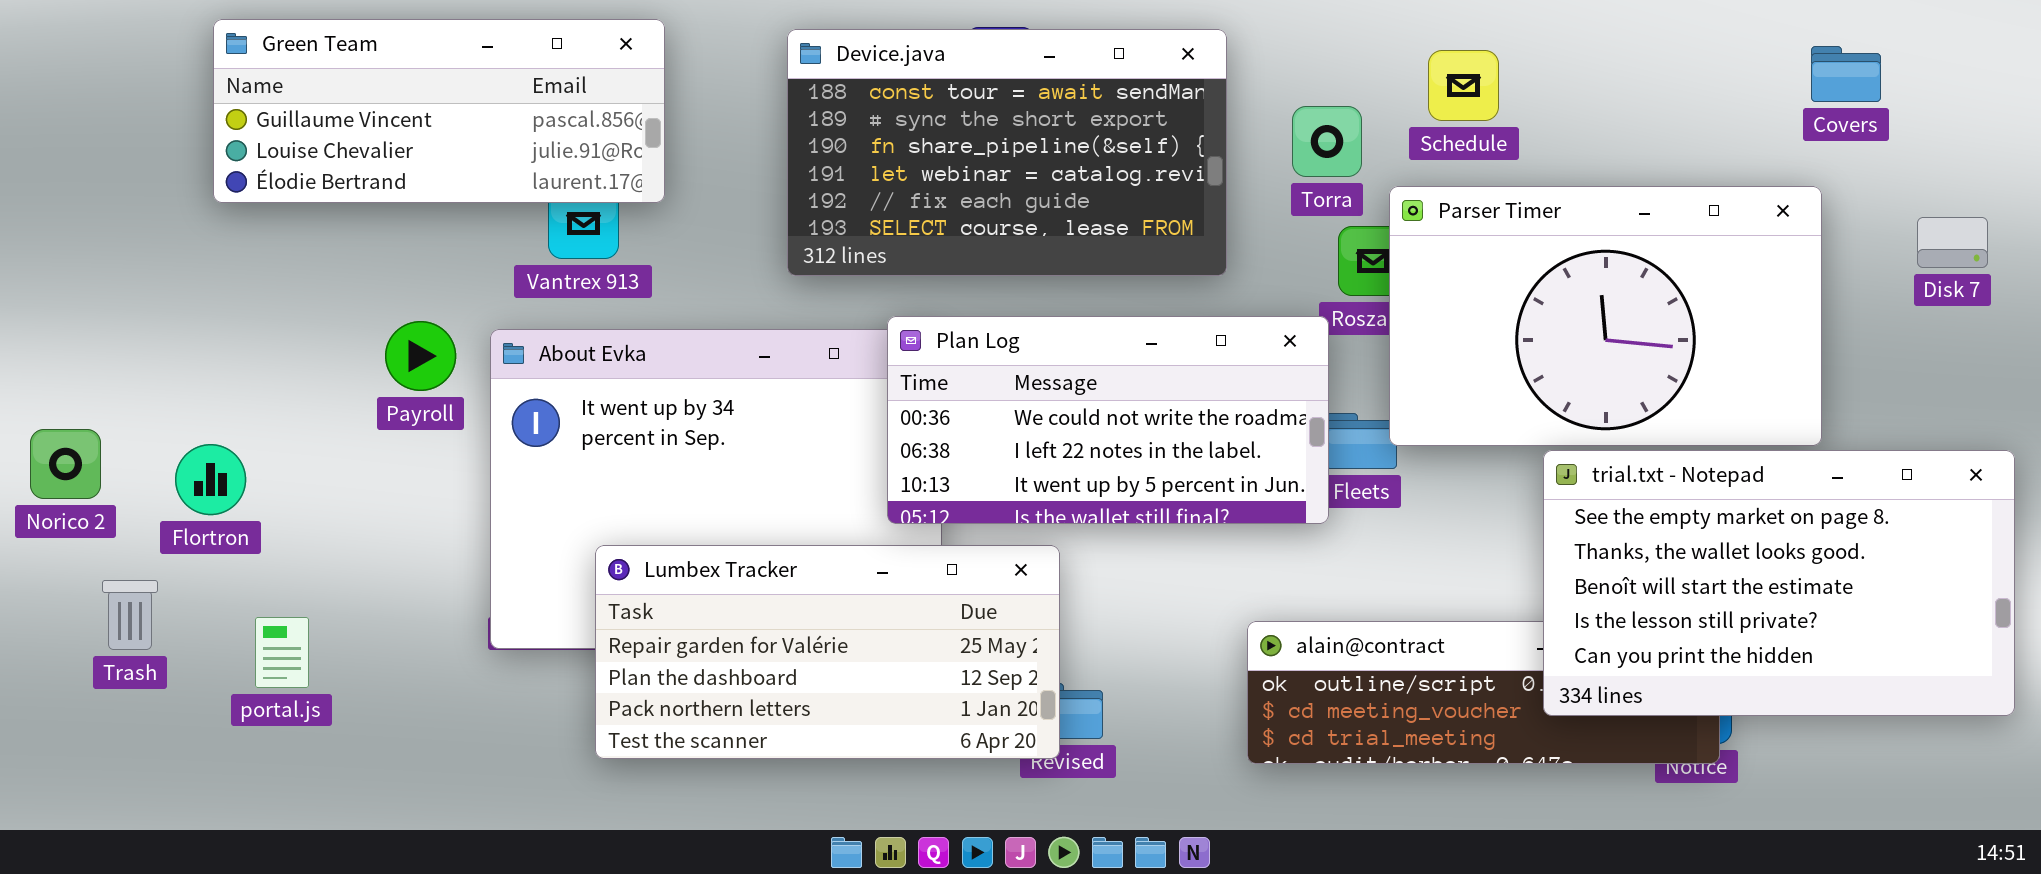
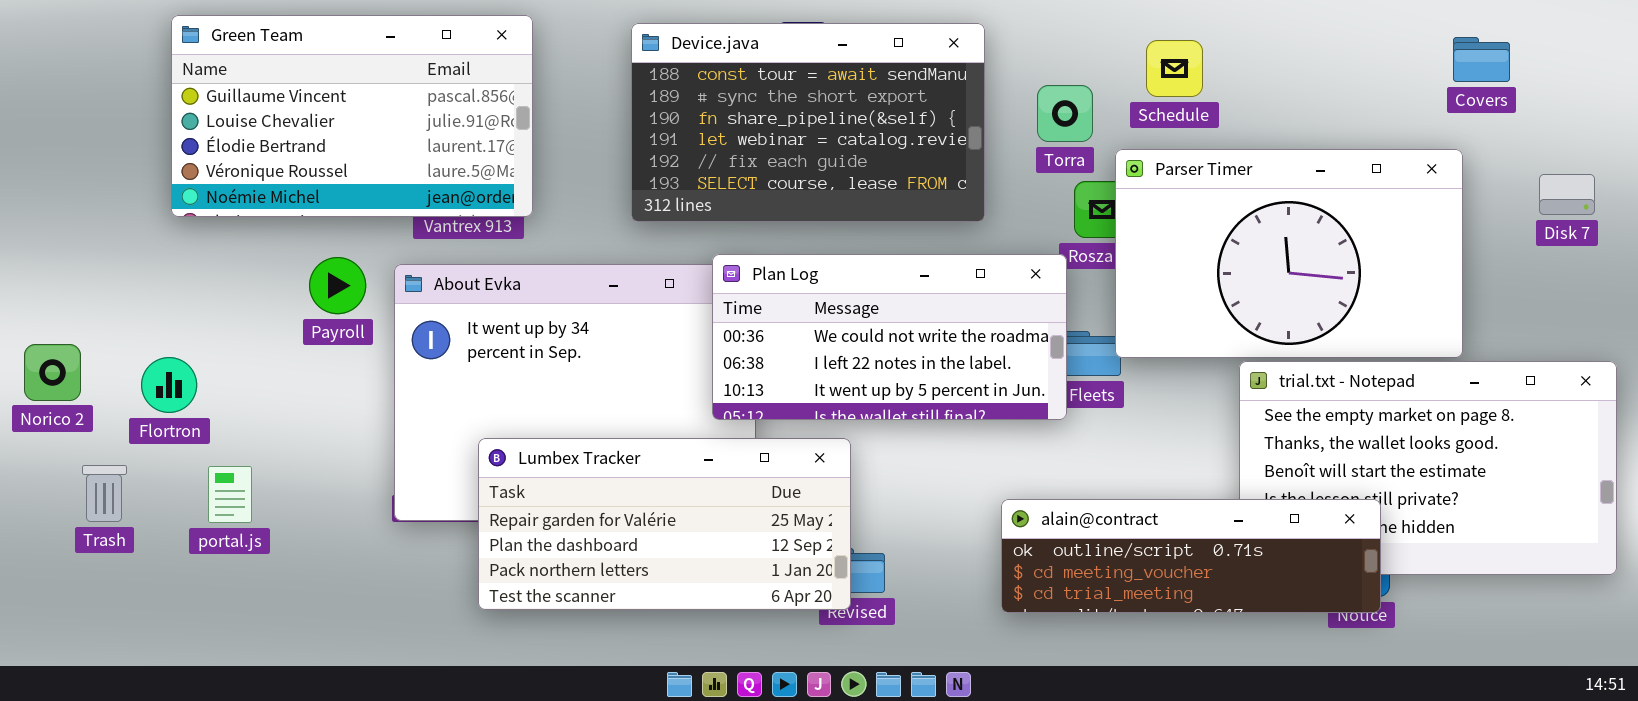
Green Team: [213,19,665,203] -> [171,15,533,217], resized
portal.js: [255,617,309,688] -> [208,466,252,523], moved
alain@contract: [1247,621,1720,764] -> [1001,499,1381,613], raised

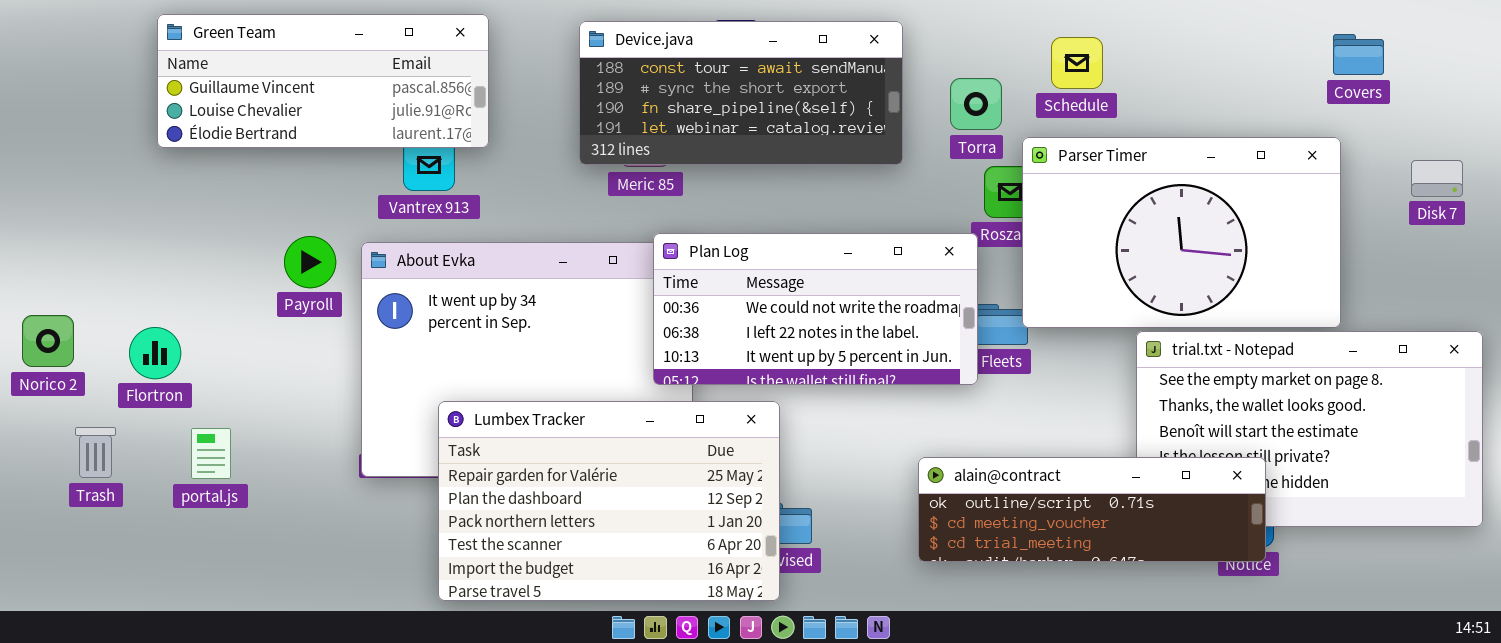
Green Team: [171,15,533,217] -> [157,14,489,148], resized
Device.java: [631,23,985,222] -> [579,21,903,165], resized
Lumbex Tracker: [478,438,851,610] -> [438,401,780,601], resized

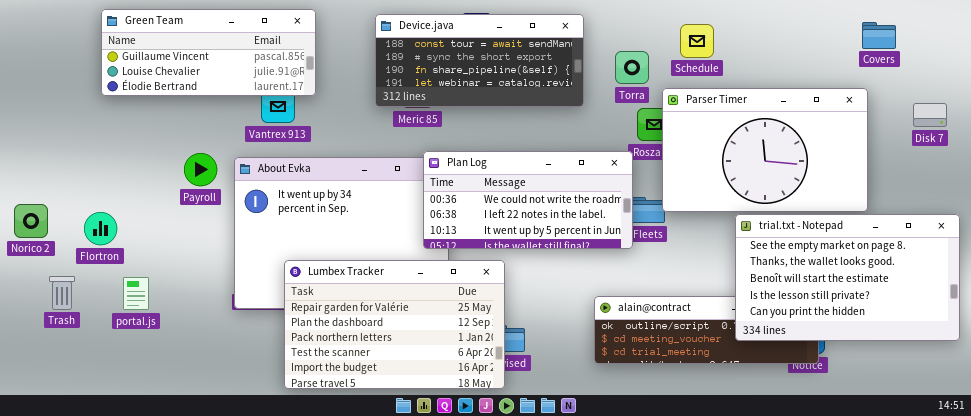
trial.txt - Notepad: [1136,331,1483,527] -> [735,214,960,341], raised

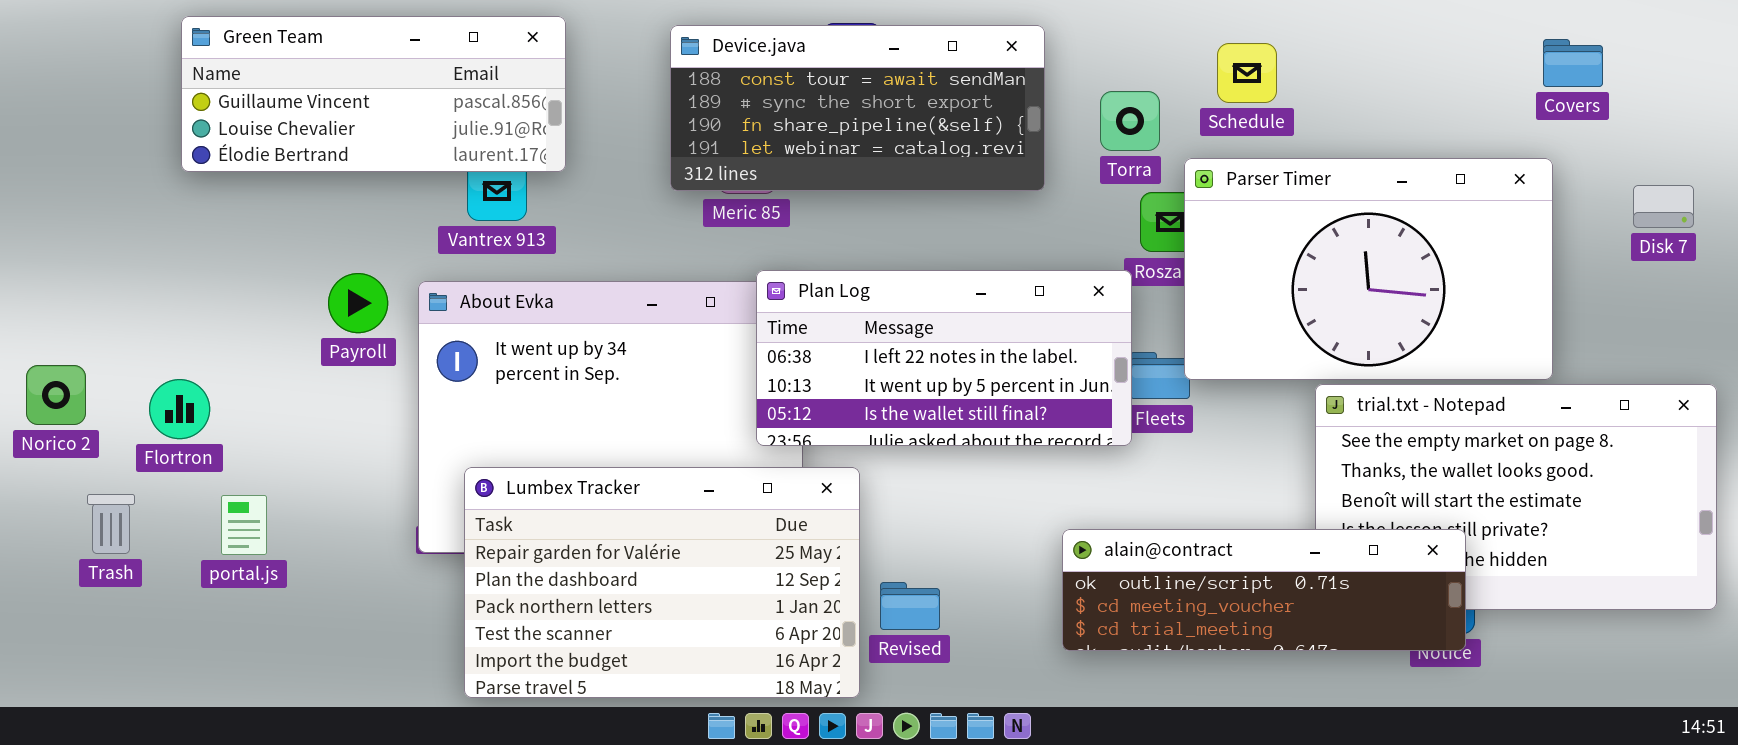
Plan Log: [423,151,633,249] -> [756,270,1132,446], scrolled down 1 row
Lumbex Tracker: [284,260,505,389] -> [464,467,860,698], moved
alain@contract: [594,296,819,364] -> [1062,529,1466,651], raised

